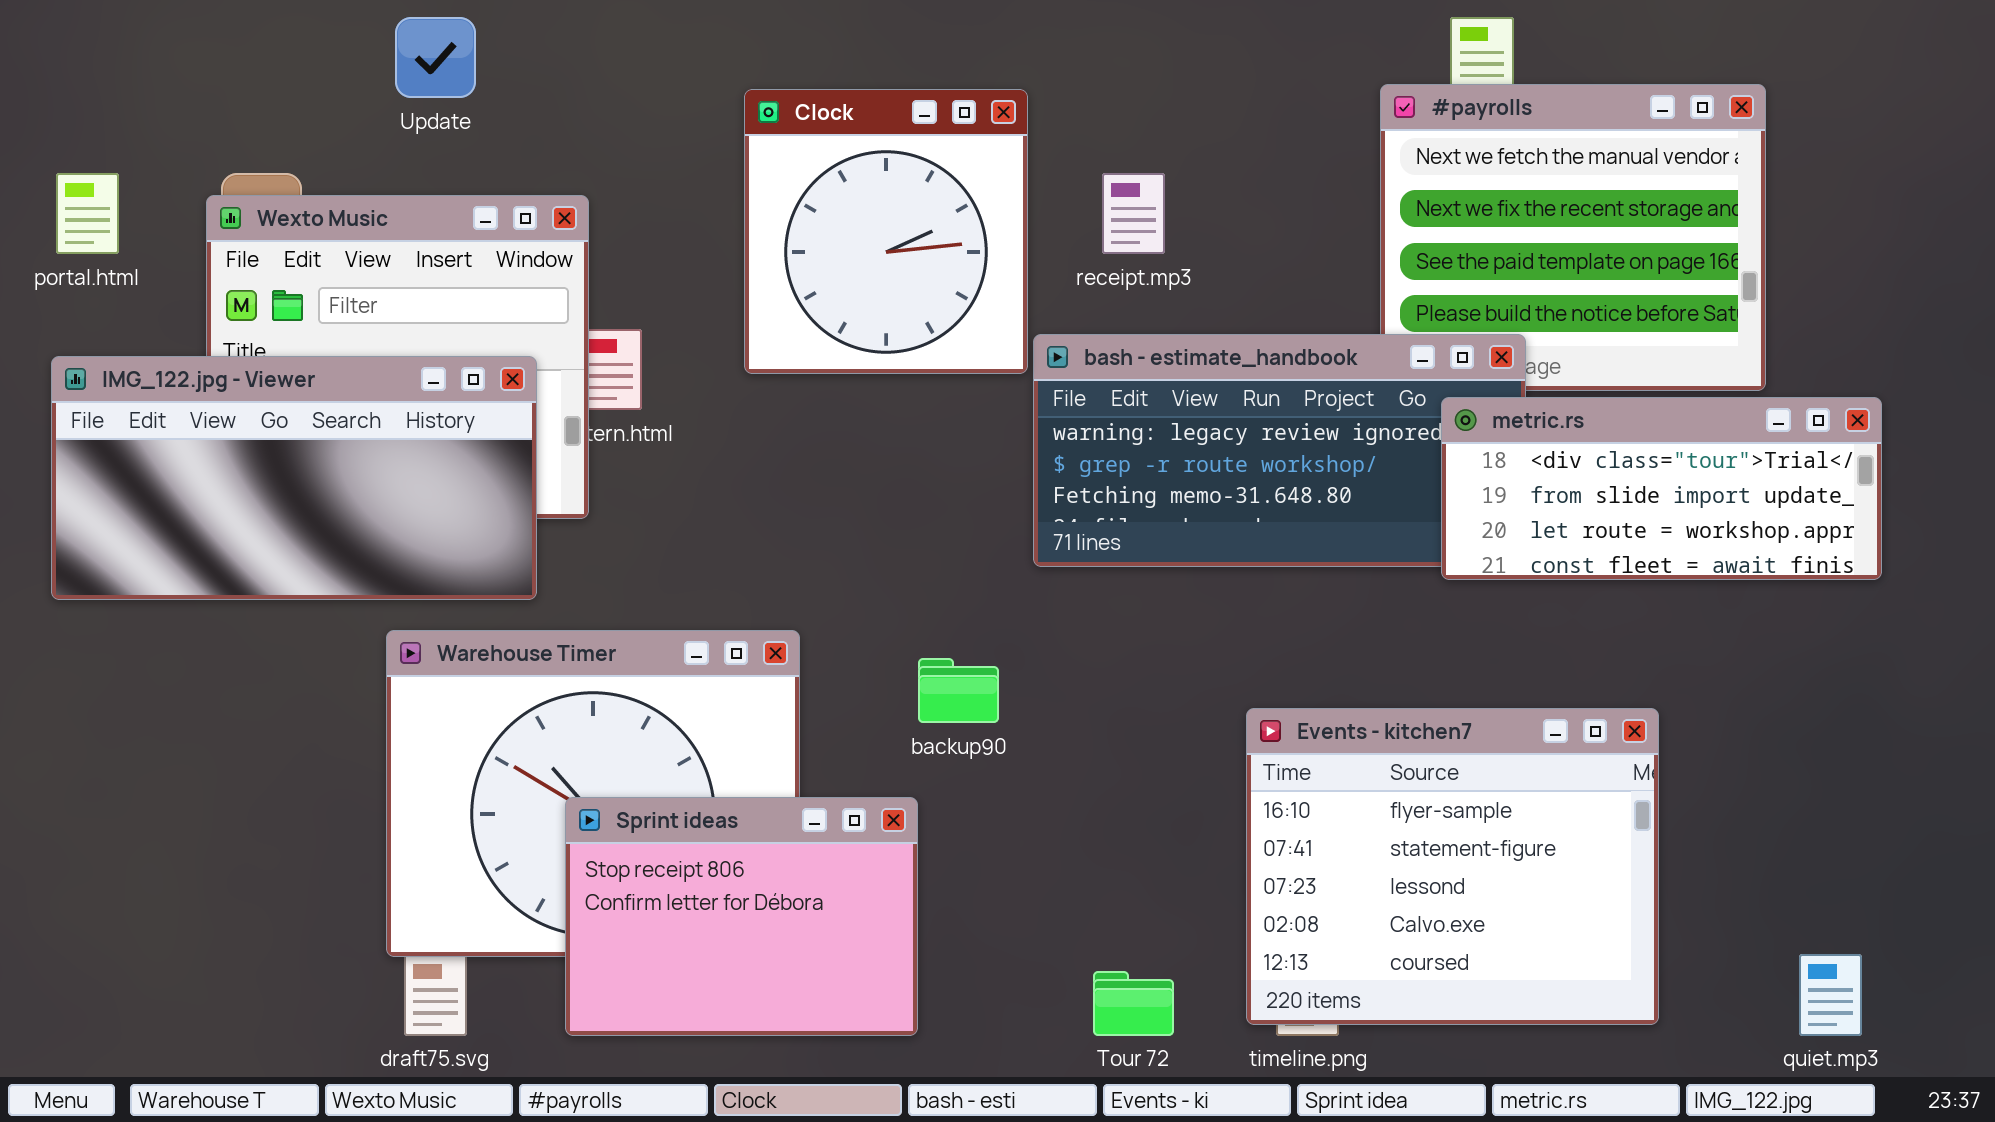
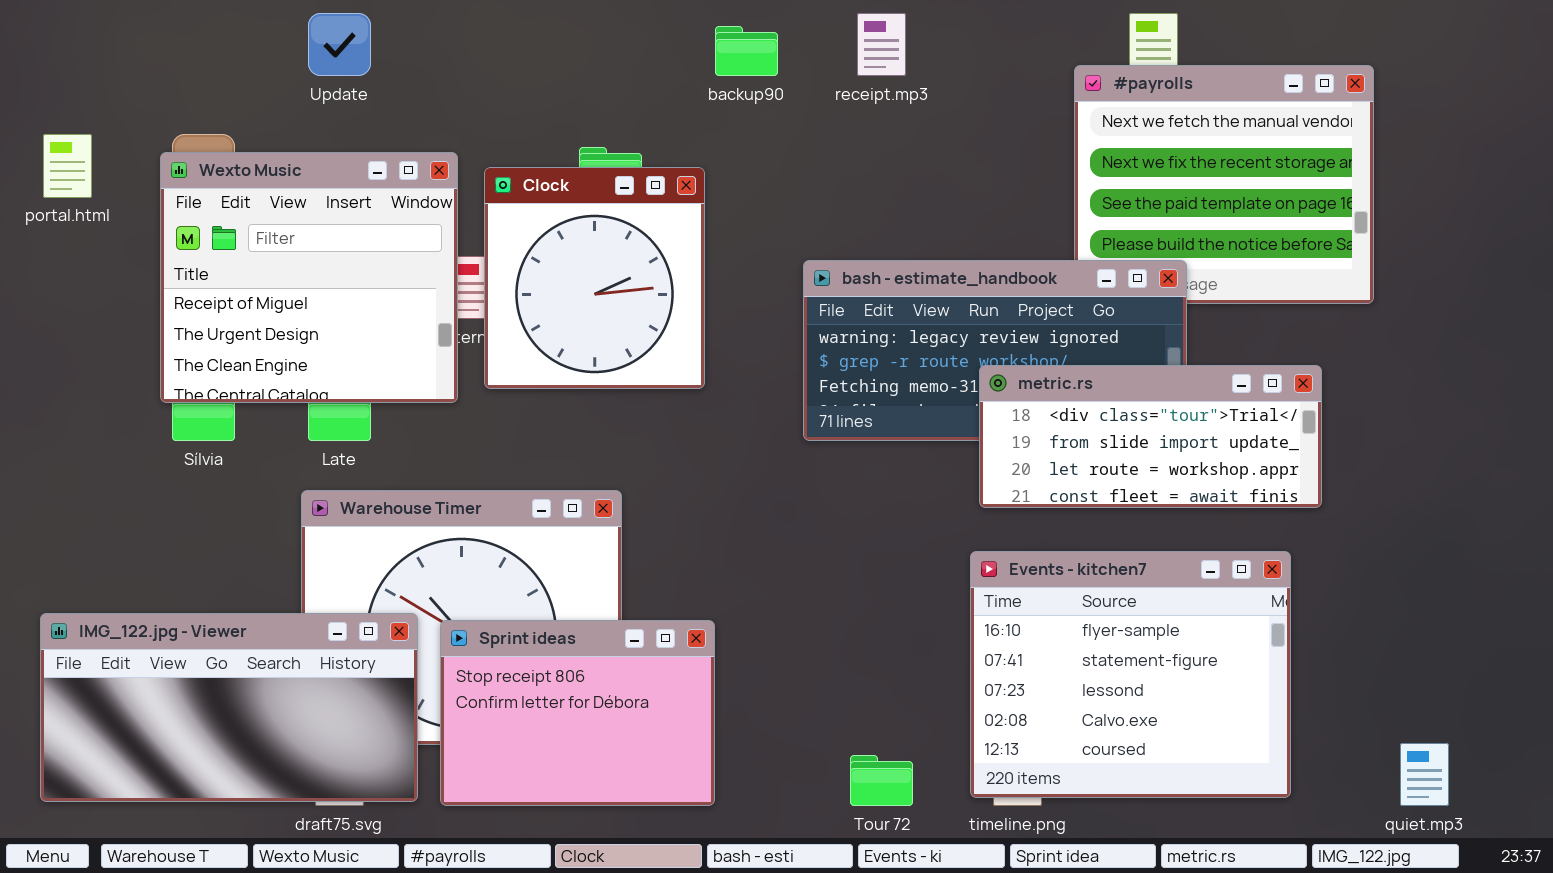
Clock: [744,89,1028,374] -> [484,167,705,389], moved
receipt.mp3: [1102,173,1165,254] -> [857,13,906,76], moved
IMG_122.jpg - Viewer: [51,356,537,600] -> [40,613,418,802], moved
metric.rs: [1441,397,1882,580] -> [979,365,1322,508], moved
backup90: [918,658,999,723] -> [715,26,778,76], moved

